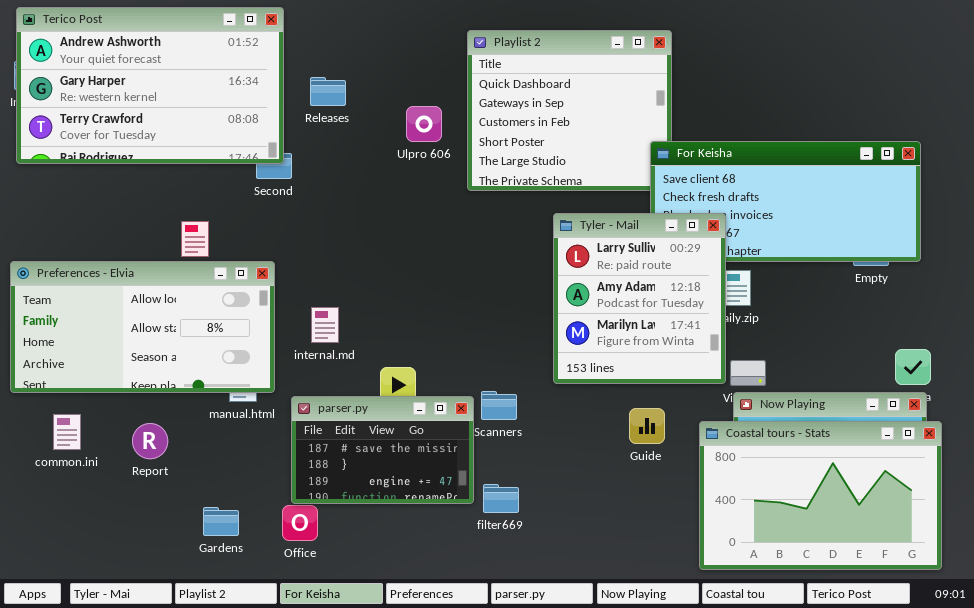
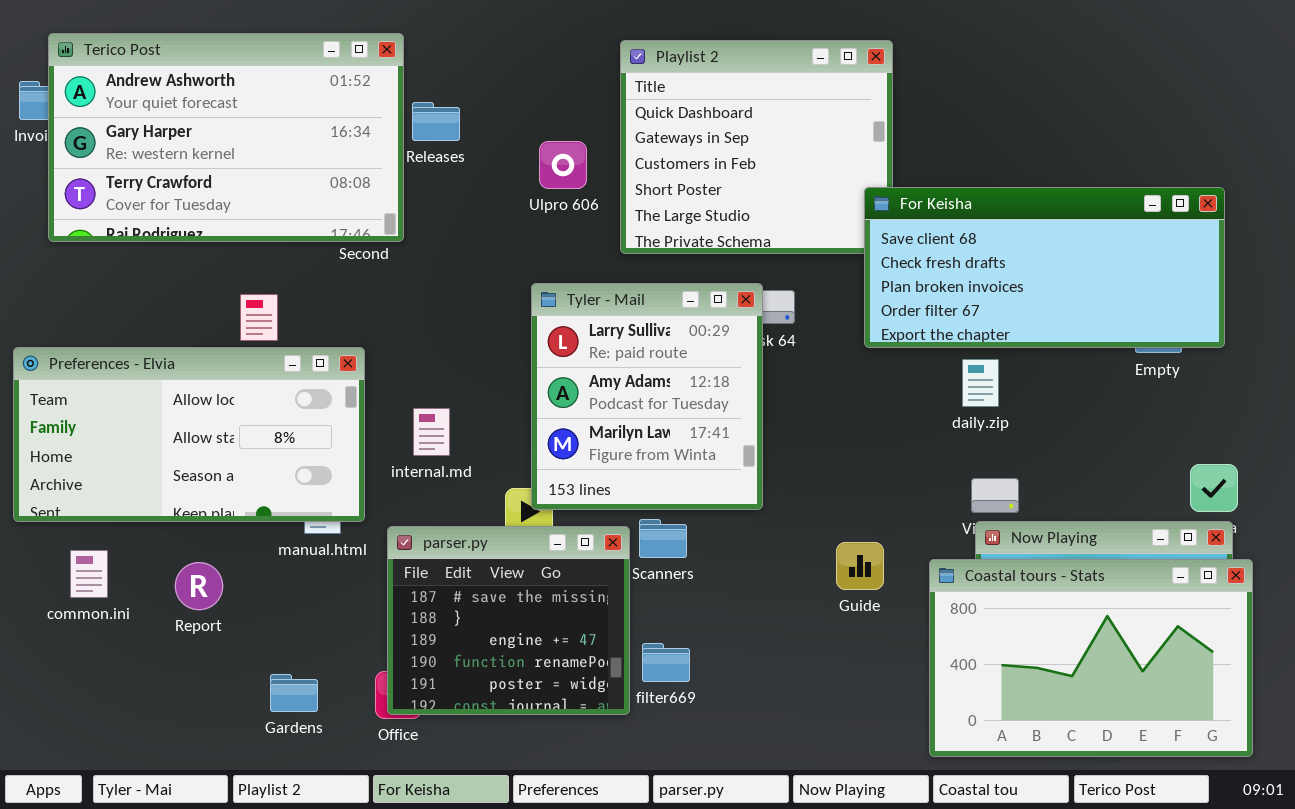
Terico Post: [16,7,284,164] -> [48,33,404,242], moved
Tyler - Mail: [553,213,726,384] -> [531,283,763,510], moved
parser.py: [291,396,474,504] -> [387,526,630,715], resized

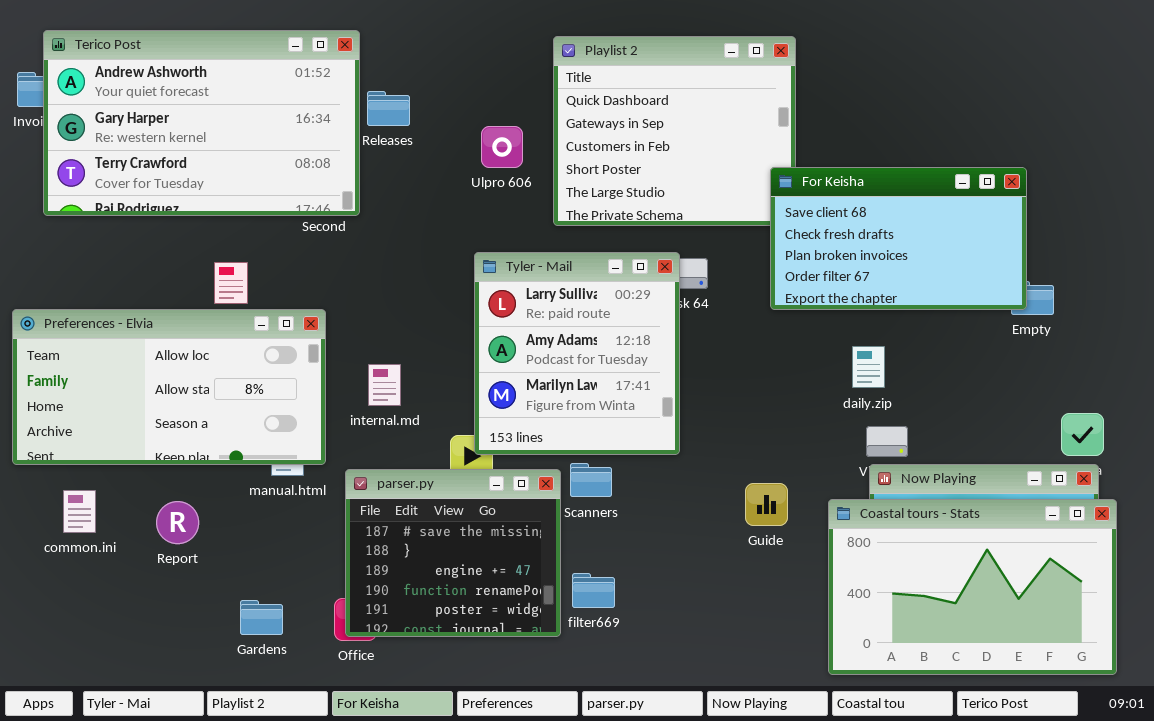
For Keisha: [864,187,1225,348] -> [770,167,1027,310], resized
daily.zip: [962,359,999,407] -> [852,346,885,388], moved

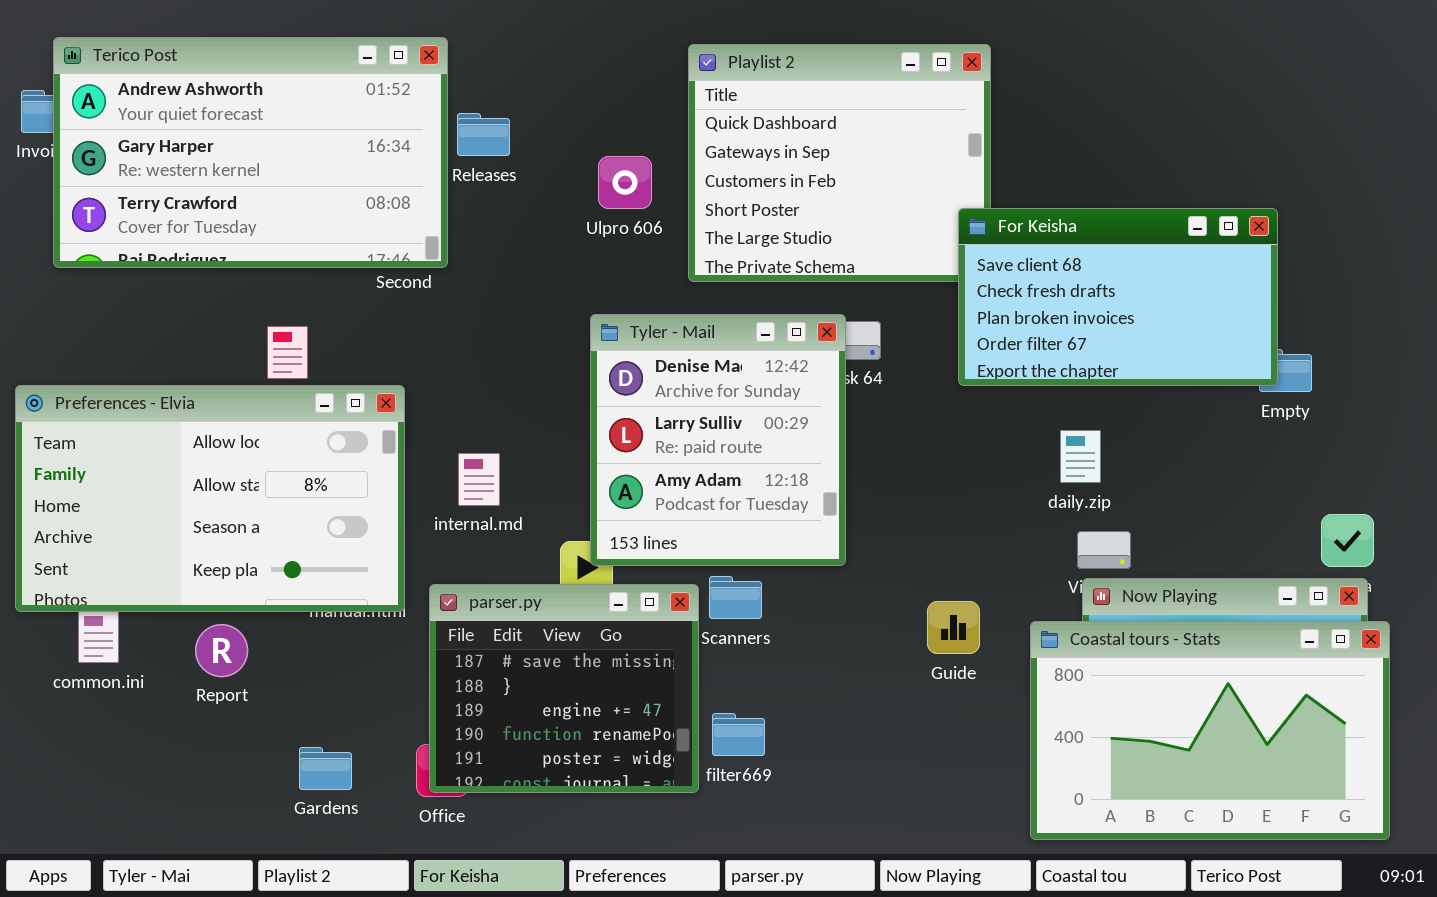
Tyler - Mail: [474,252,680,455] -> [590,314,846,566], scrolled up 1 row
Preferences - Elvia: [12,309,326,465] -> [15,385,405,612], resized

